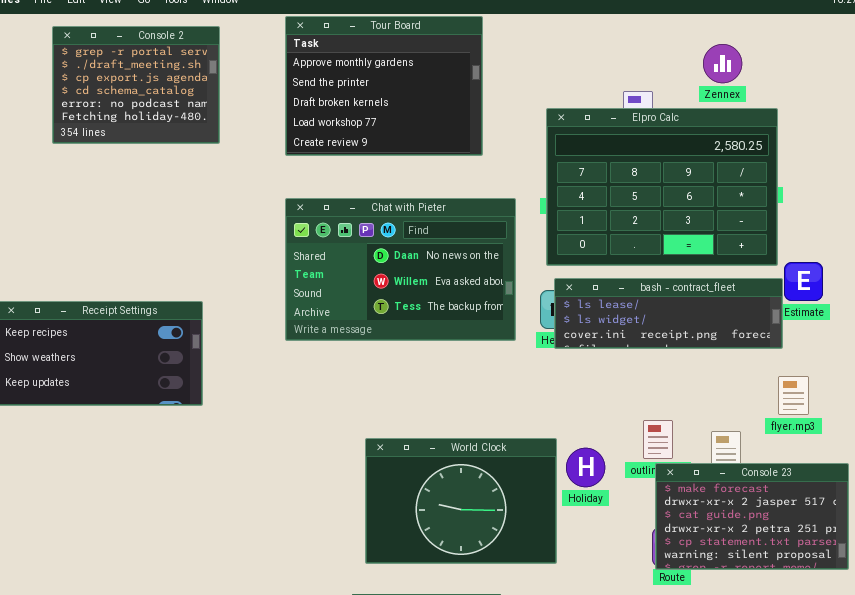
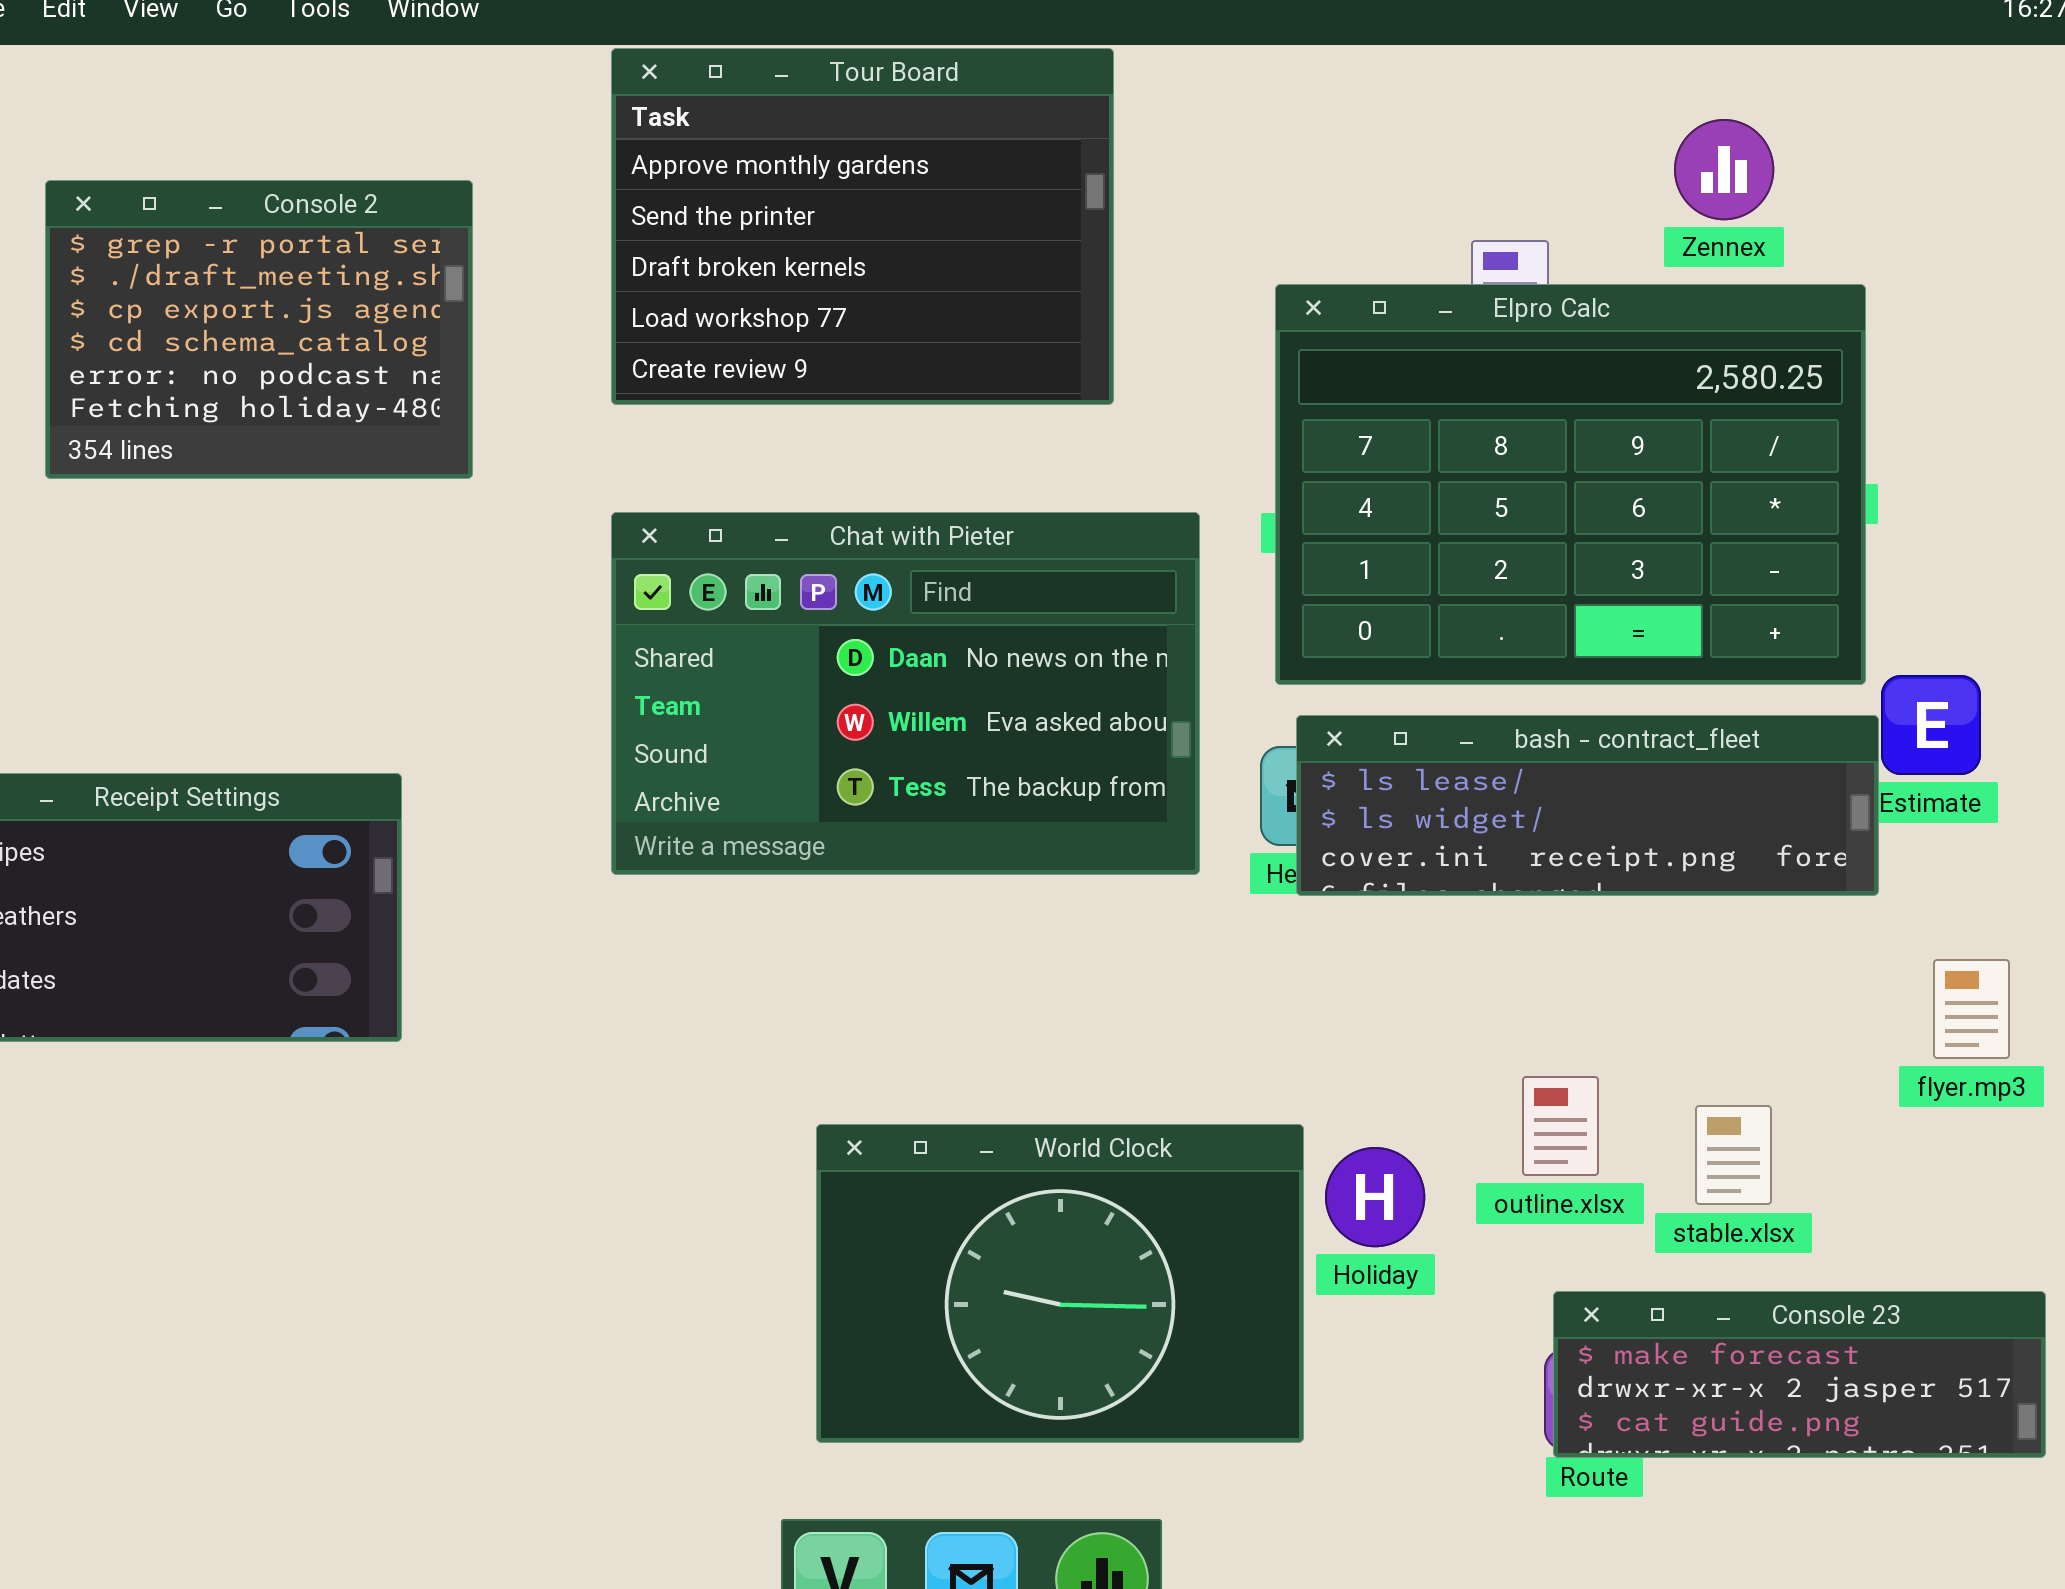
Console 2: [52,26,220,144] -> [45,180,473,479], moved
flyer.mp3: [778,376,809,415] -> [1933,959,2010,1059], moved
Console 23: [655,463,849,570] -> [1553,1291,2046,1458], resized

